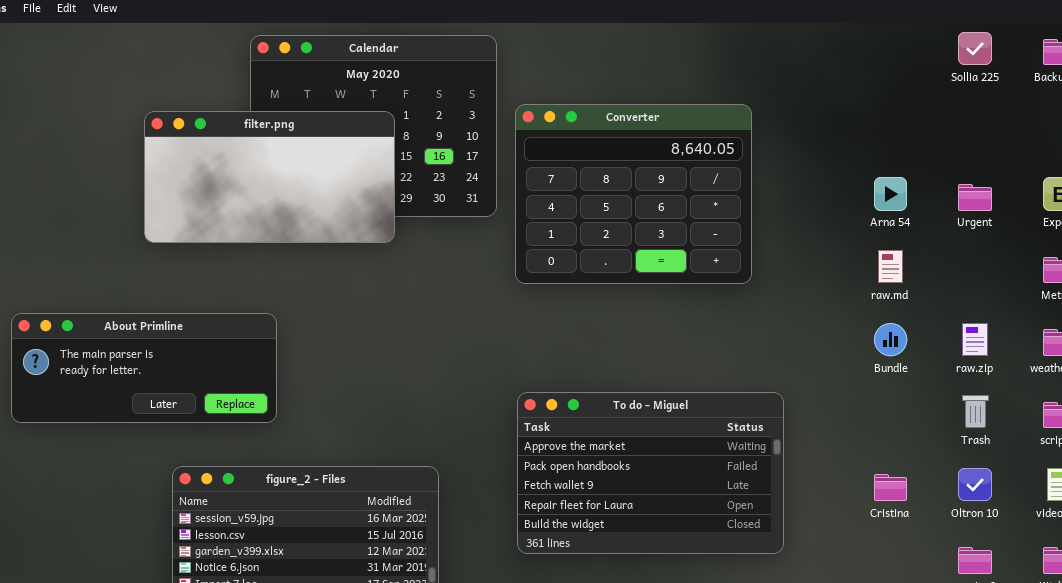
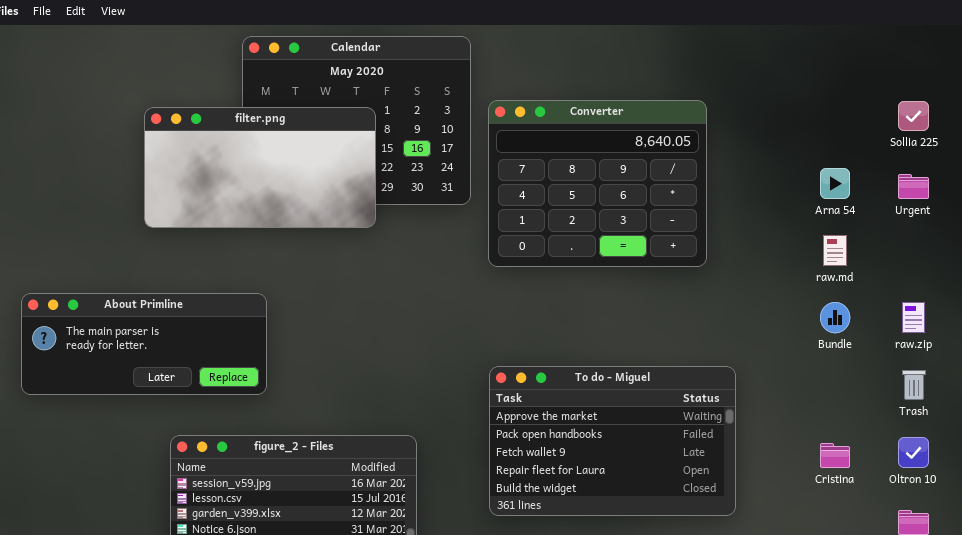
Sollia 225: [958,32,992,65] -> [898,101,929,131], moved

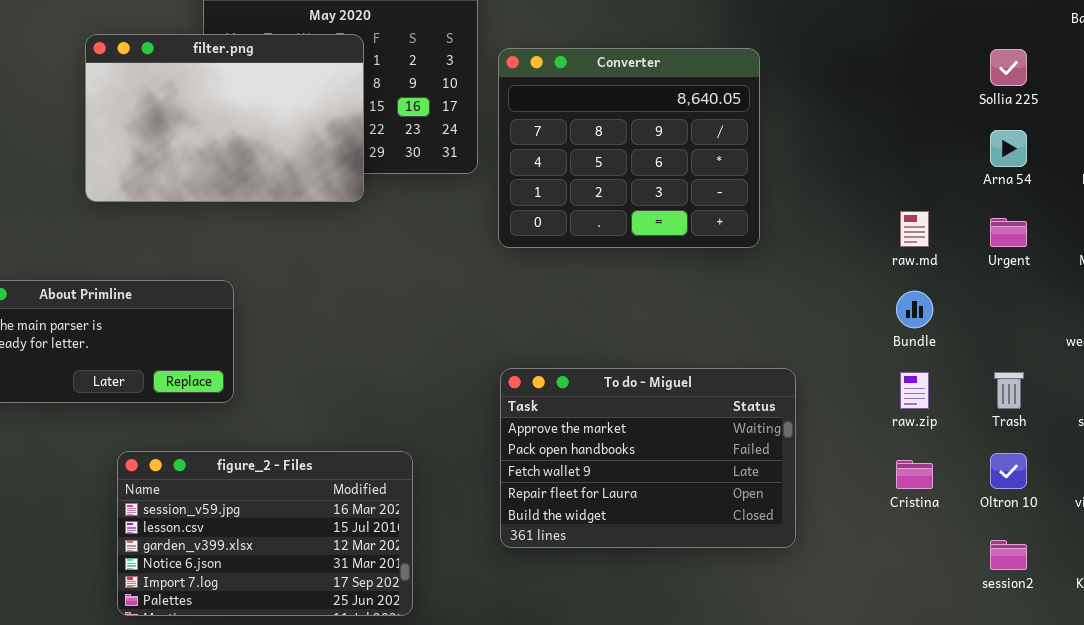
filter.png: [144,107,376,228] -> [85,34,364,202], resized
Arna 54: [820,168,850,199] -> [990,130,1027,167], moved
Urgent: [898,174,929,199] -> [990,218,1027,247], moved
raw.zip: [902,302,925,333] -> [900,372,929,409], moved

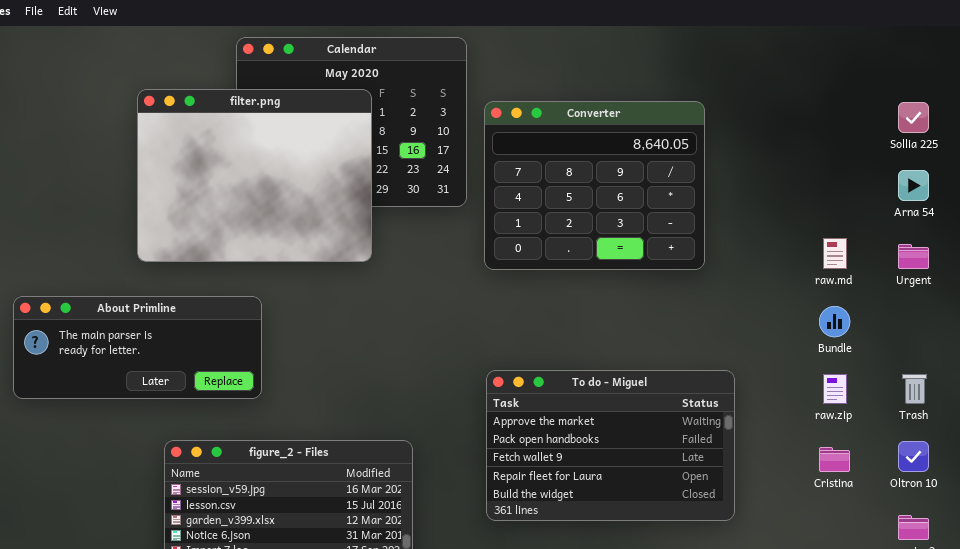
filter.png: [85,34,364,202] -> [137,89,372,262], resized

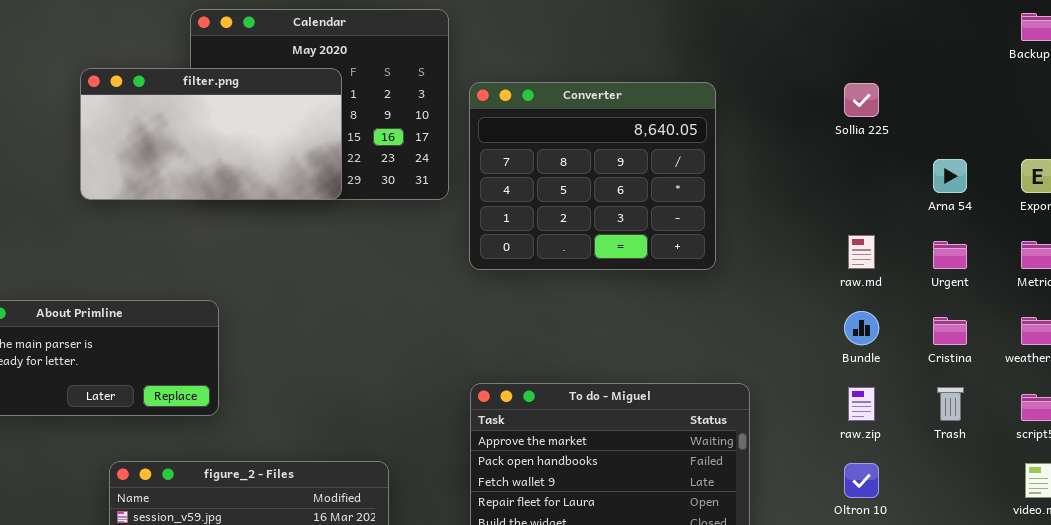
filter.png: [137,89,372,262] -> [80,68,342,200], resized
Sollia 225: [898,102,929,133] -> [844,83,879,117], moved
Oltron 10: [898,441,929,472] -> [844,463,879,498], moved
Cristina: [819,447,850,472] -> [933,317,967,345], moved

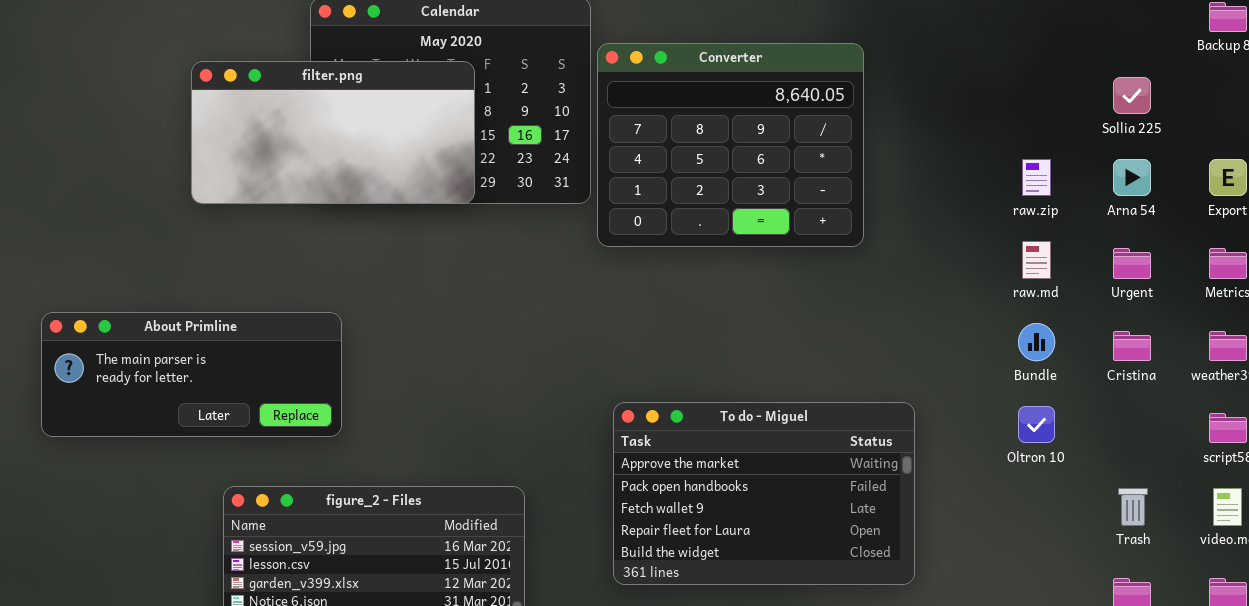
Converter: [469,82,716,270] -> [597,43,864,247], moved
Sollia 225: [844,83,879,117] -> [1113,77,1151,114], moved
raw.zip: [848,387,875,421] -> [1022,159,1051,196], moved
Trash: [937,387,964,421] -> [1118,488,1148,526], moved
Oltron 10: [844,463,879,498] -> [1018,406,1055,443], moved

